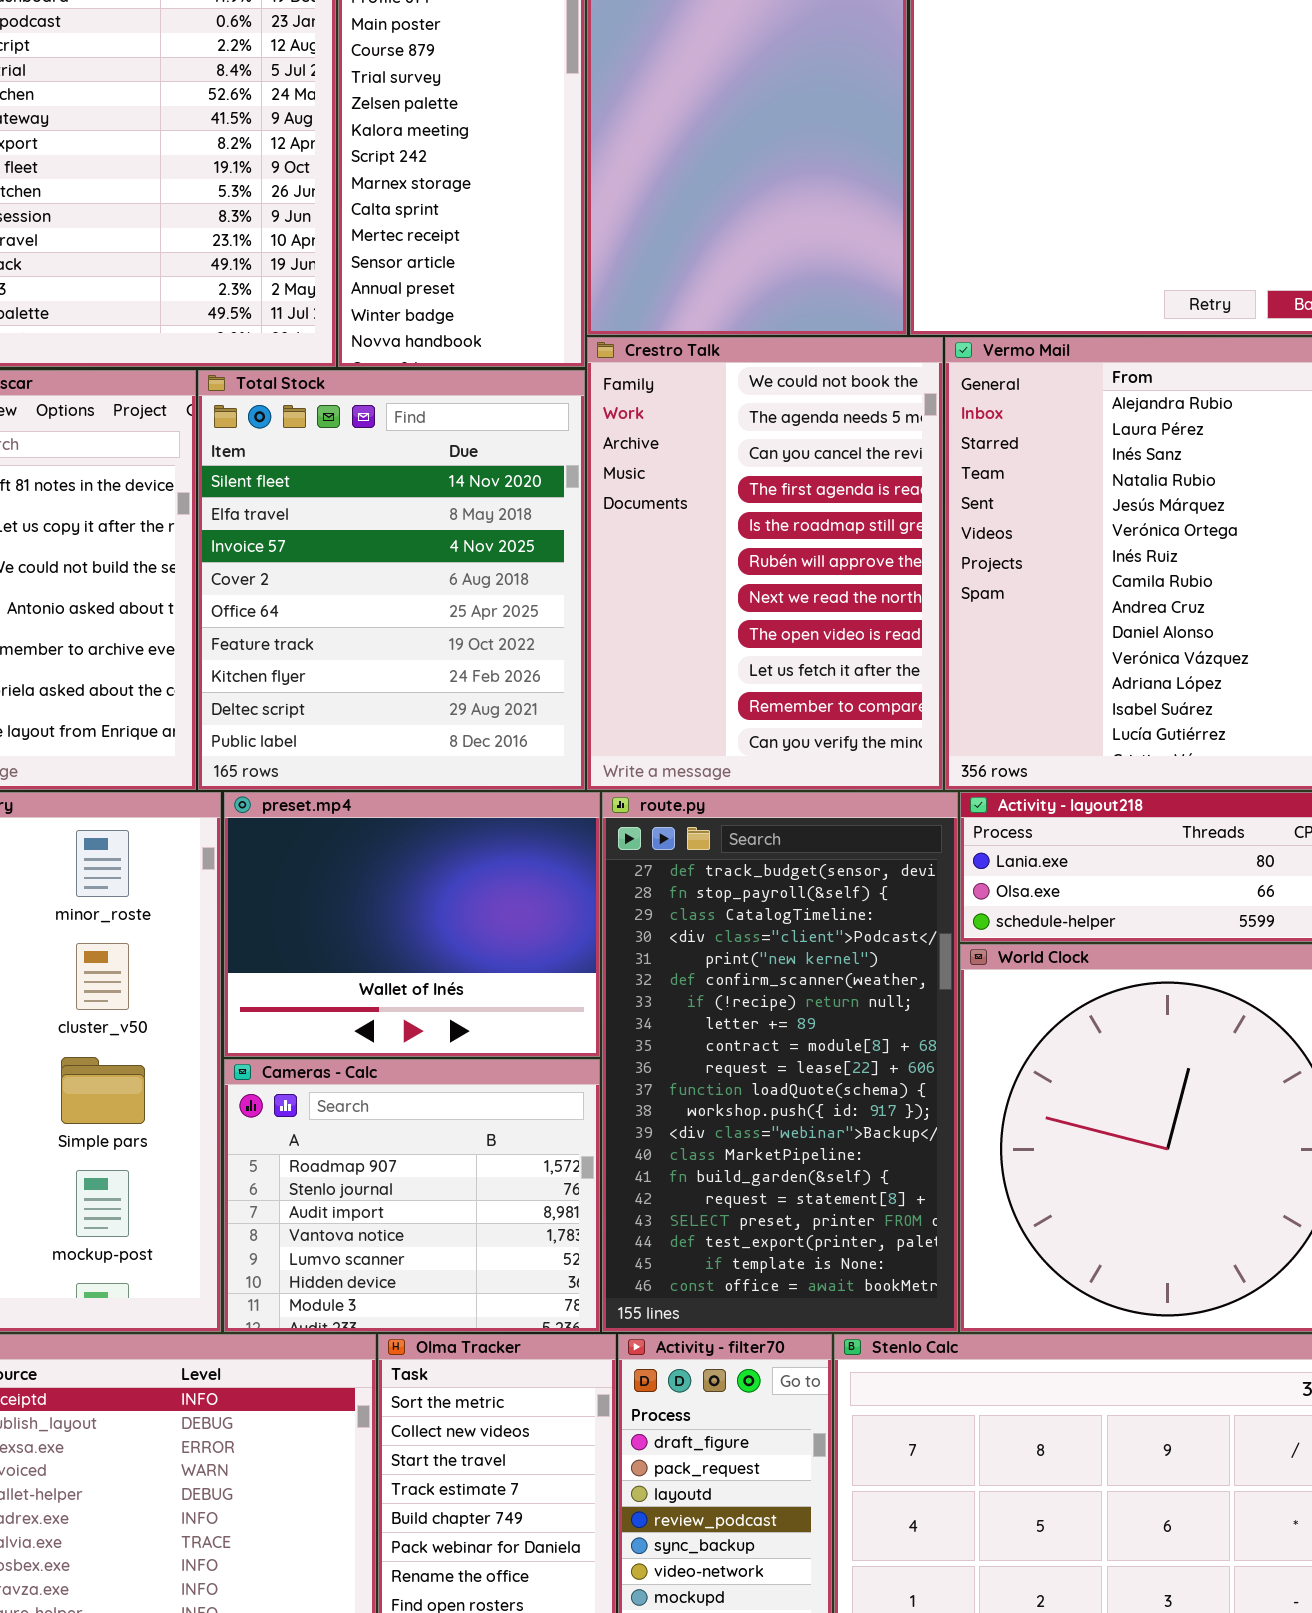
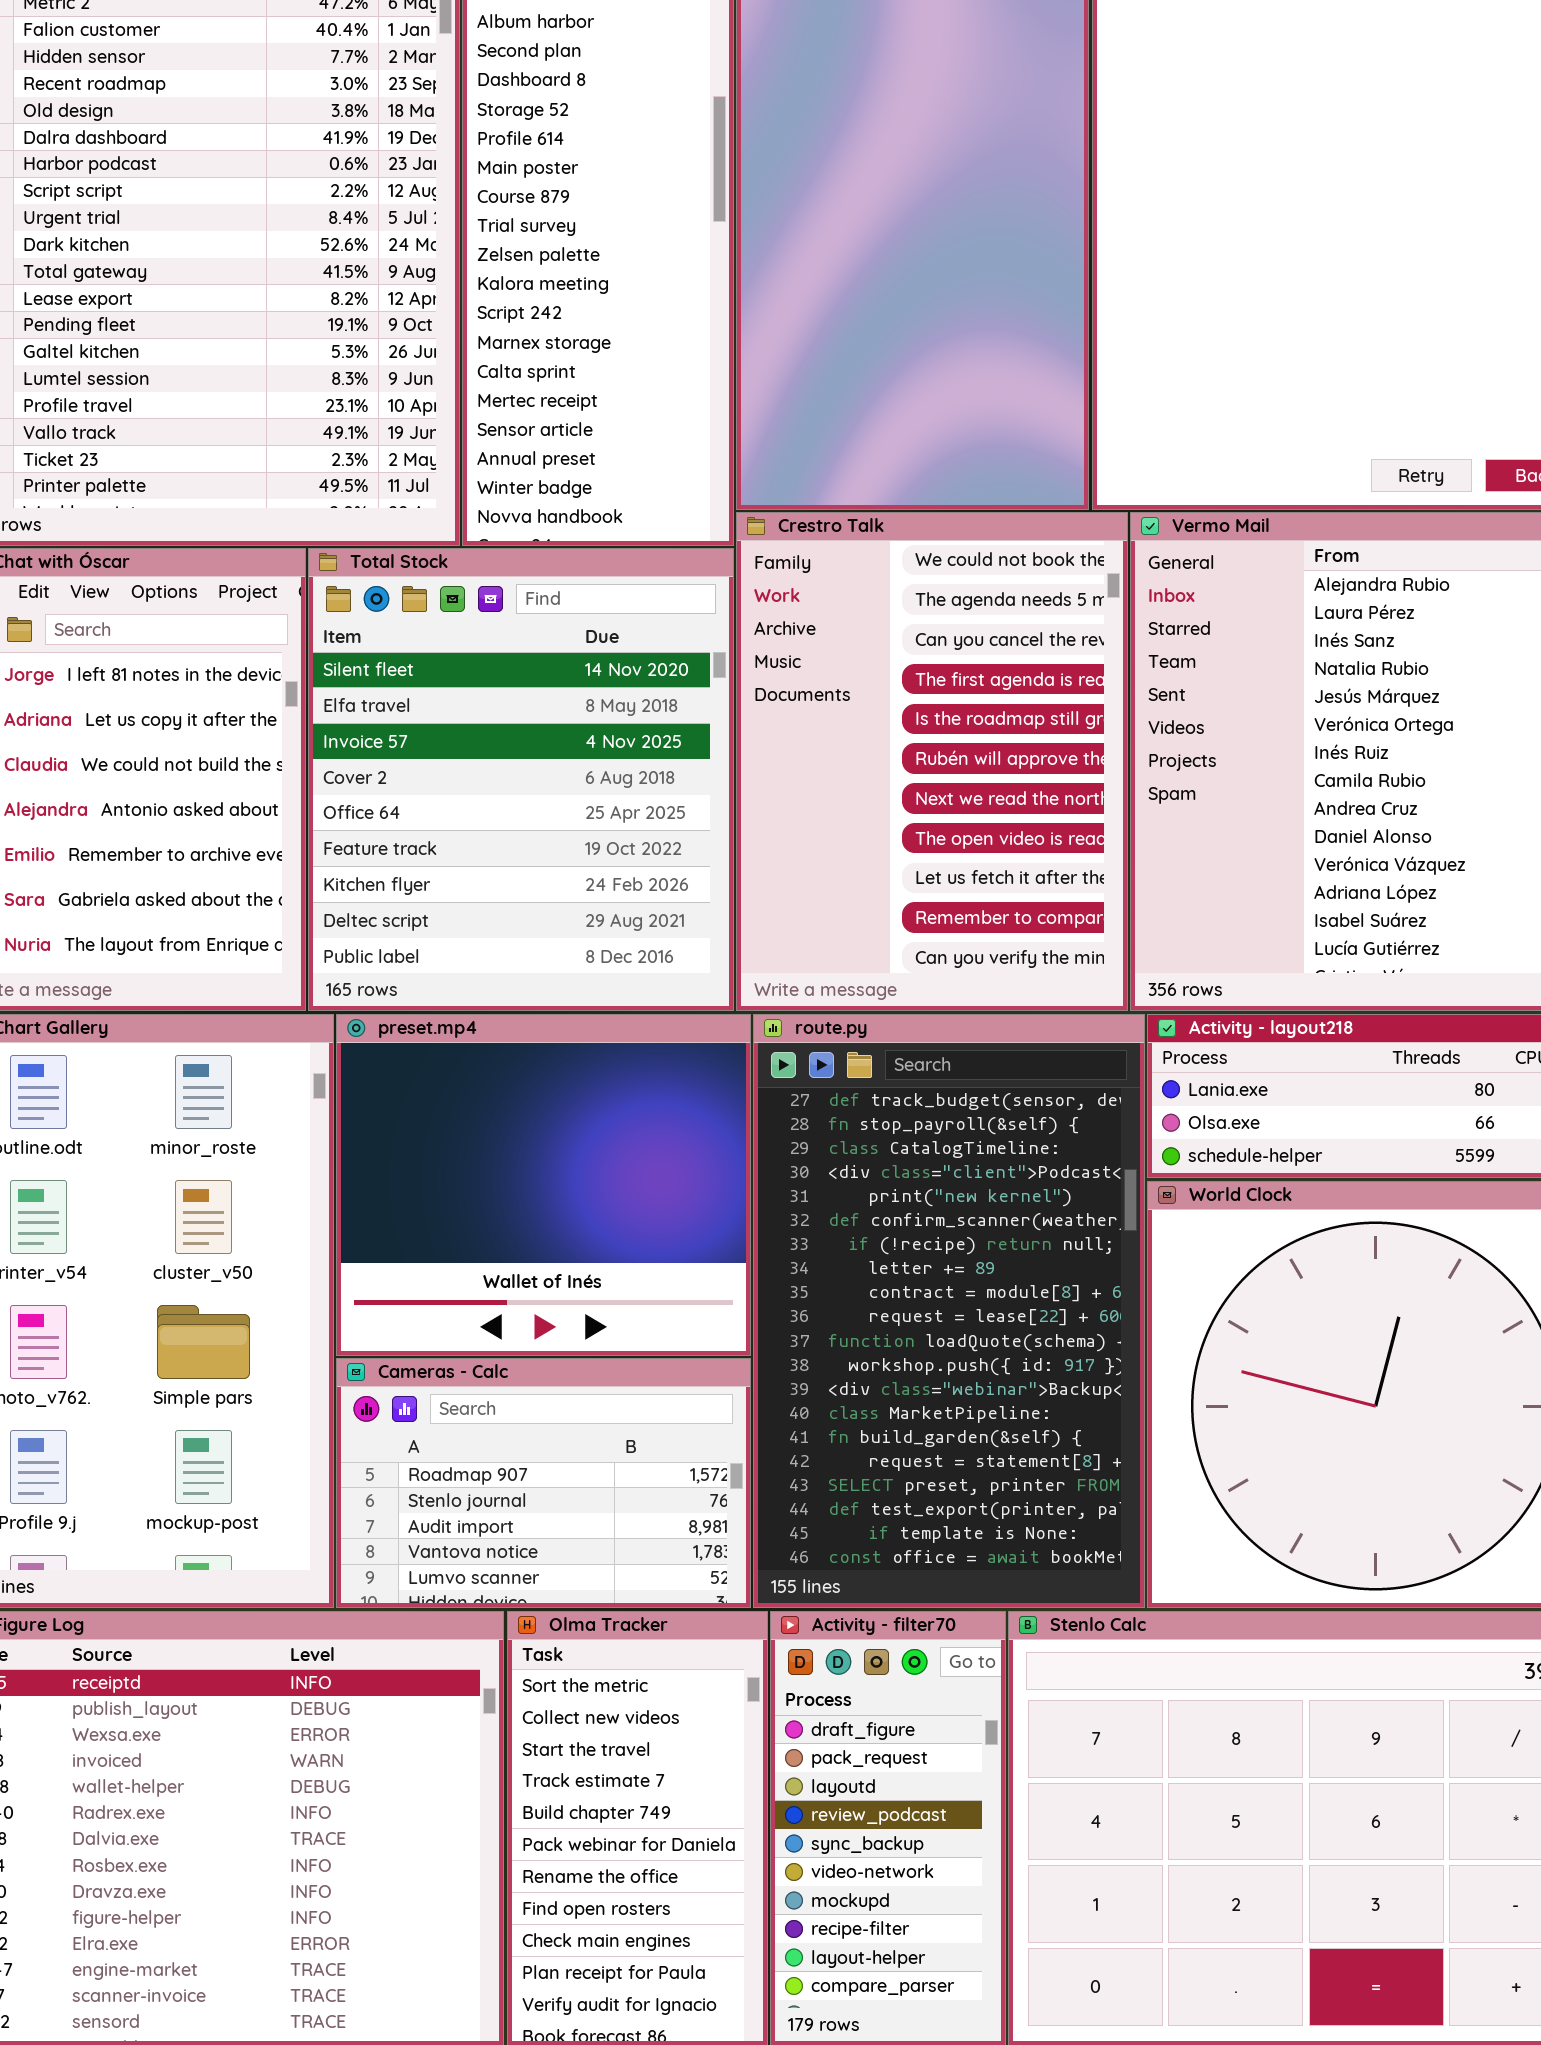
preset.mp4: [224,792,600,1057] -> [336,1014,751,1356], resized
Cameras - Calc: [224,1059,600,1332] -> [336,1358,751,1608], resized

